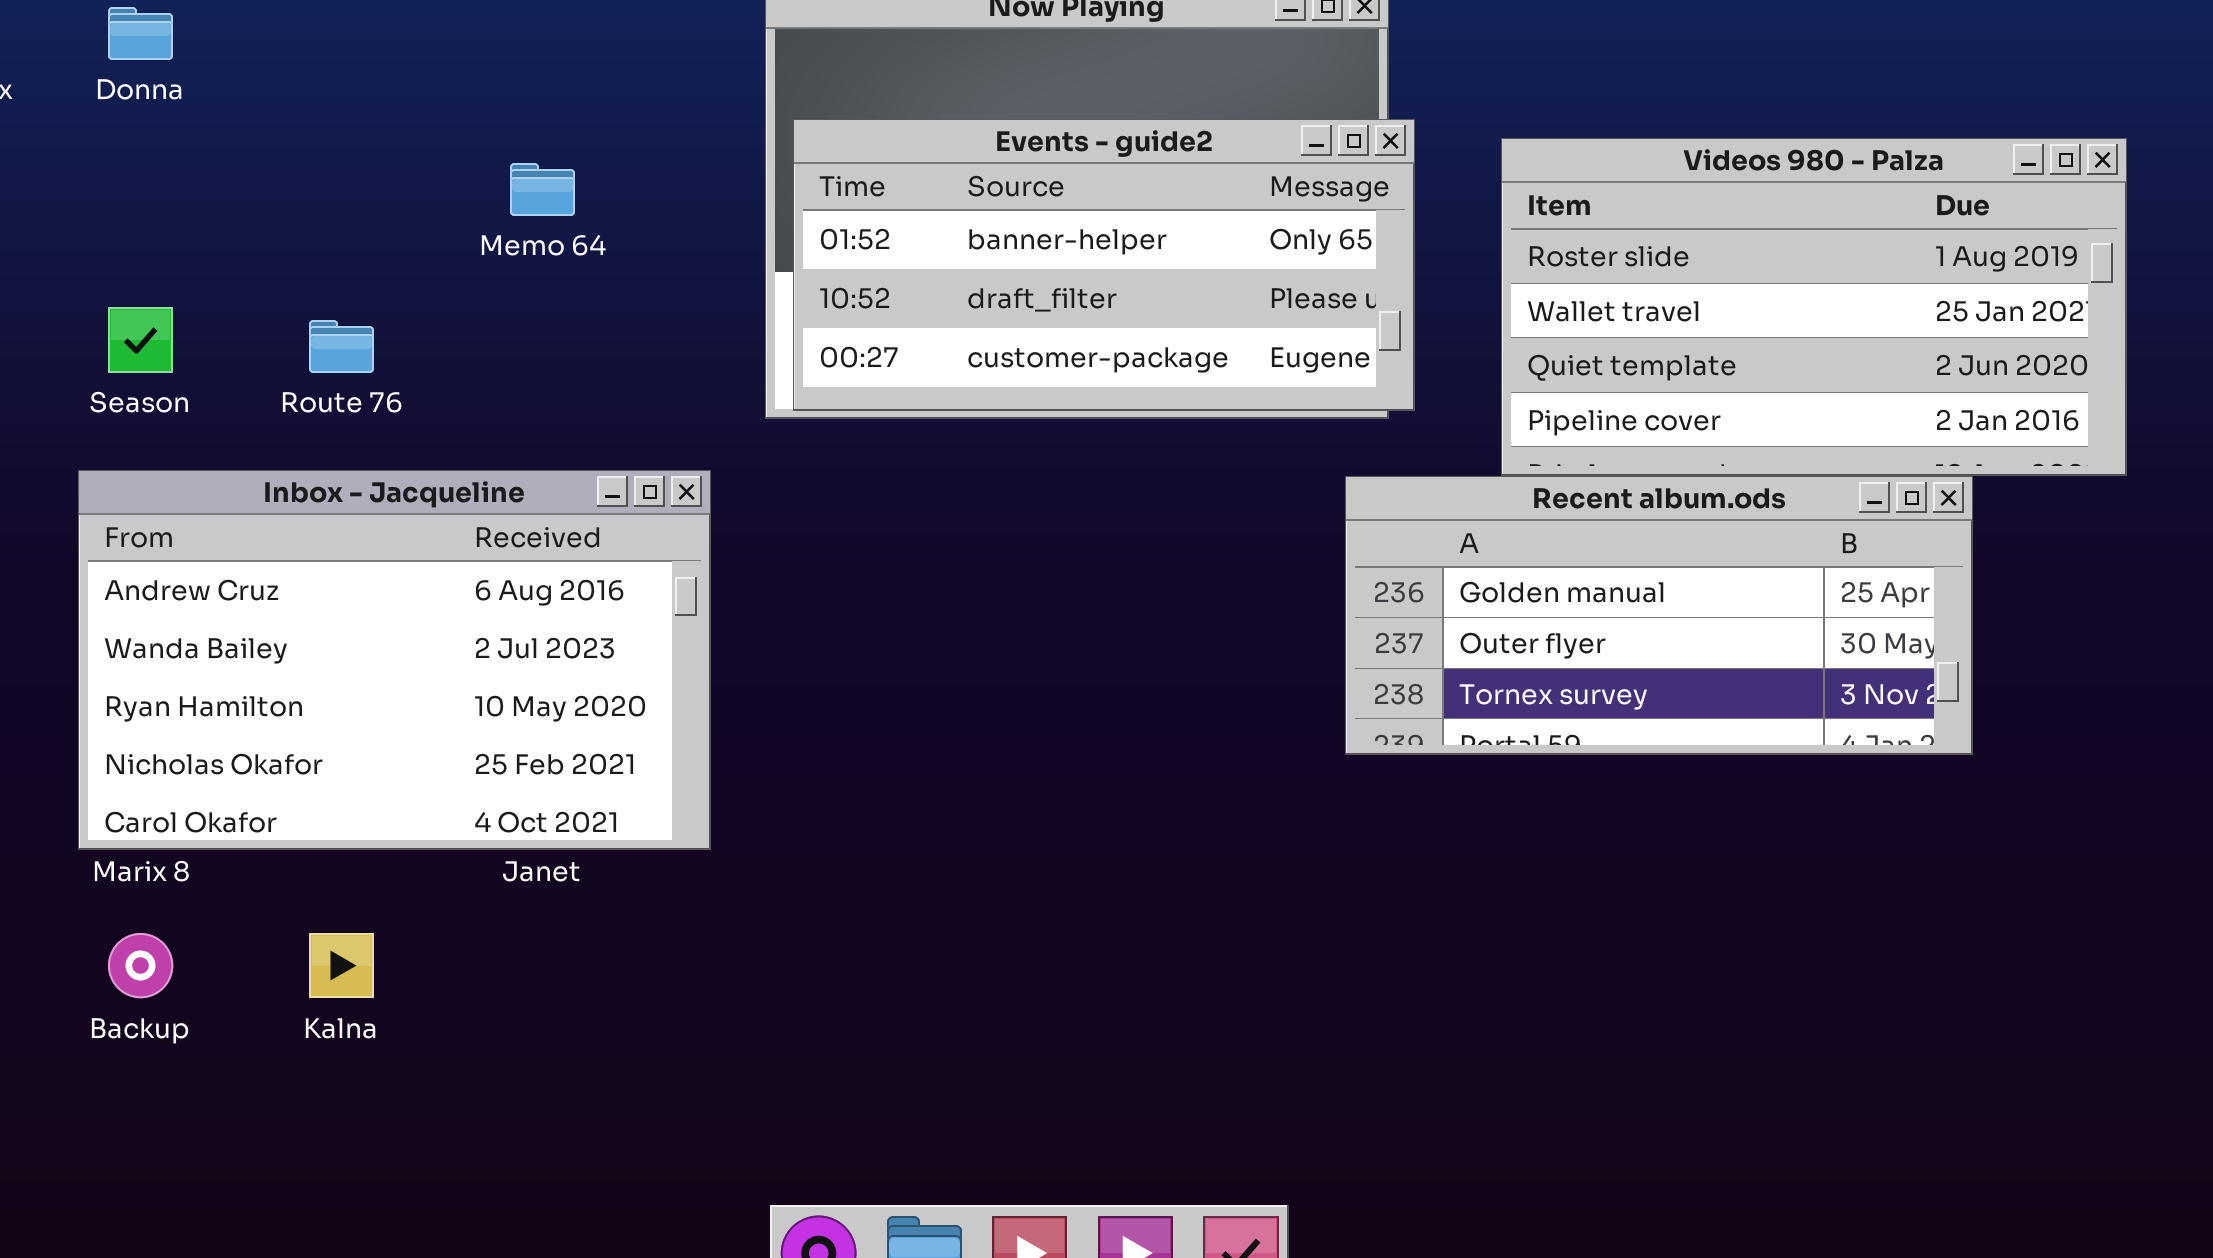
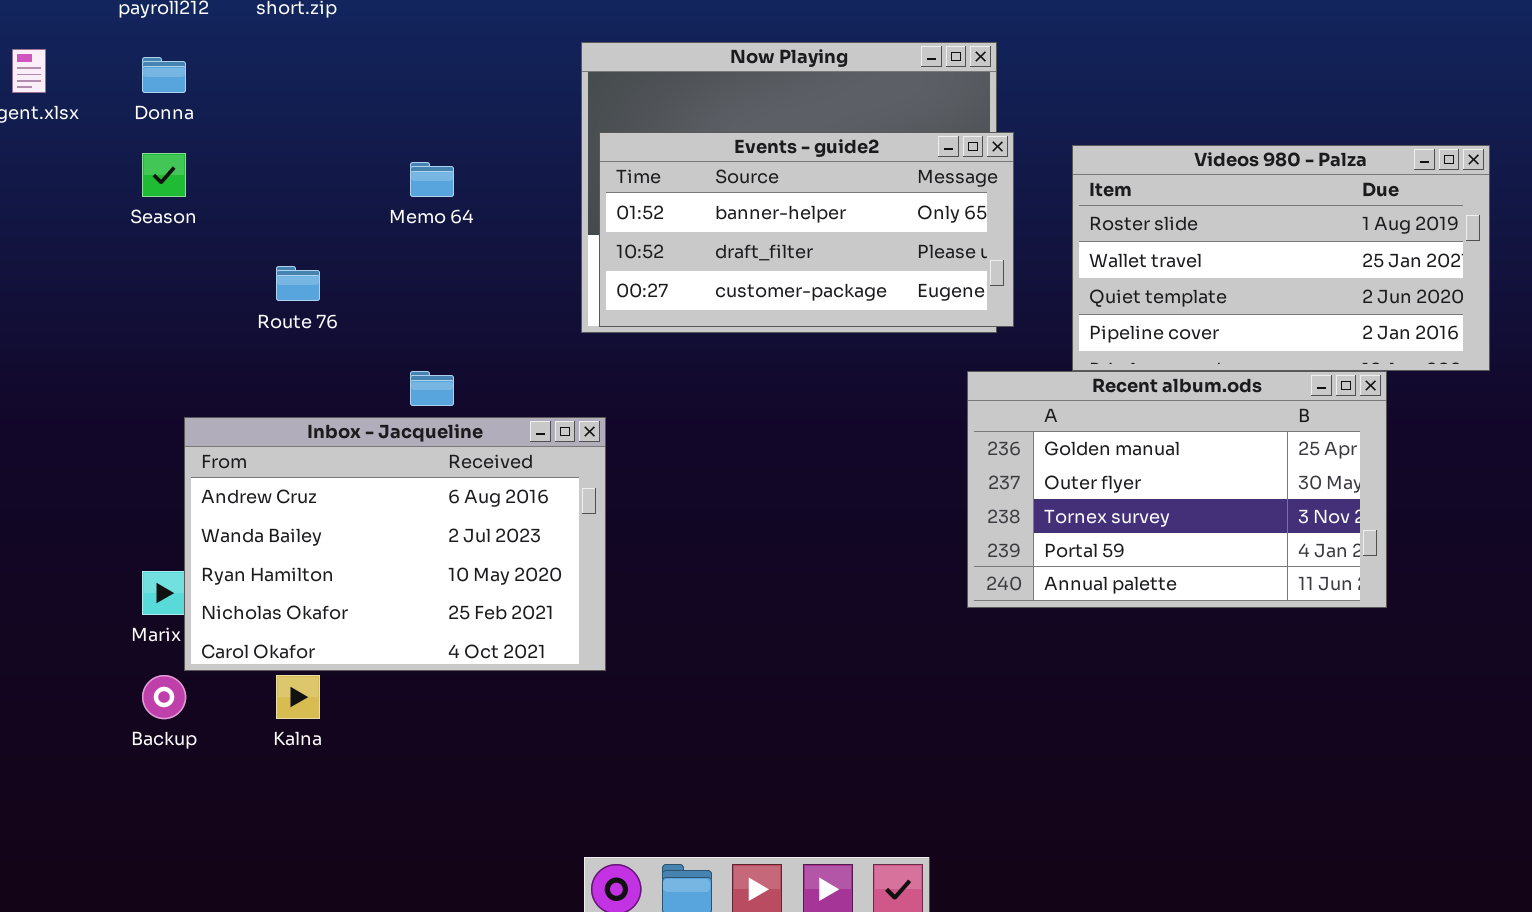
Season: [108,307,173,373] -> [142,153,186,197], moved
Inbox - Jacqueline: [78,470,711,850] -> [184,417,606,671], moved
Recent album.ods: [1345,476,1973,755] -> [967,371,1387,608], resized

